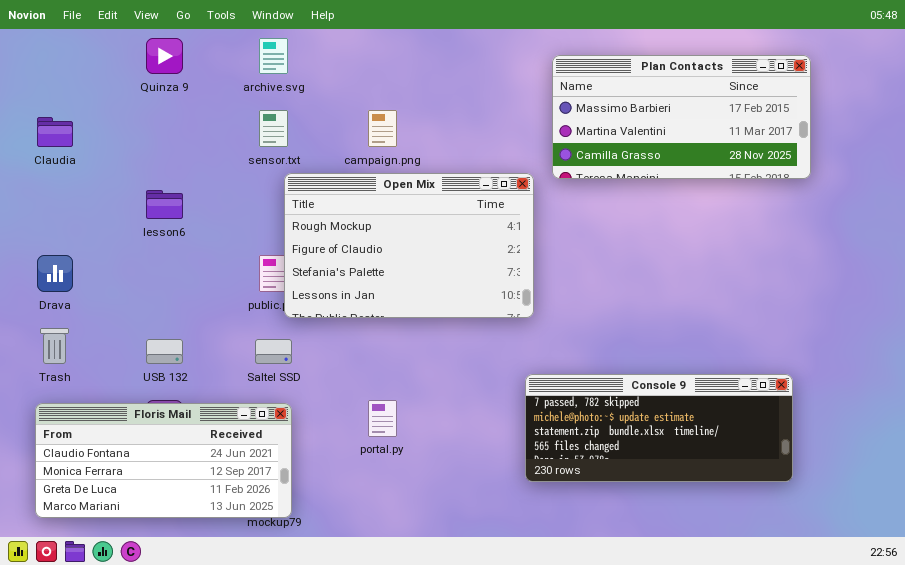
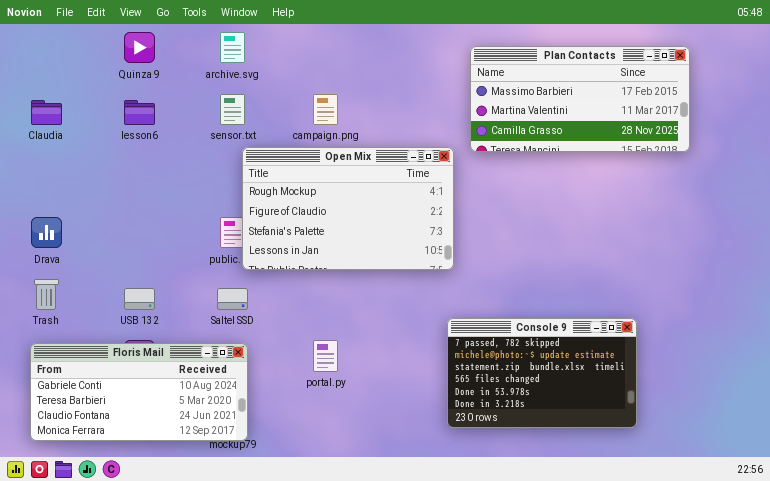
lesson6: [146,190,183,219] -> [124,100,155,125], moved
Console 9: [525,374,793,482] -> [447,318,637,428], resized
Floris Mail: [35,403,292,518] -> [30,343,248,441], scrolled up 2 rows

